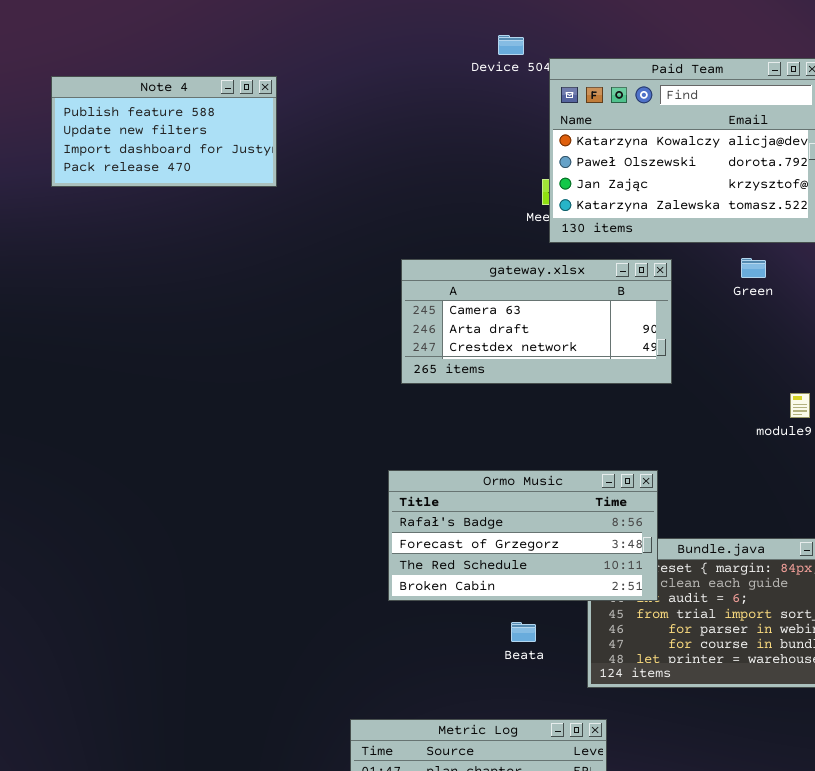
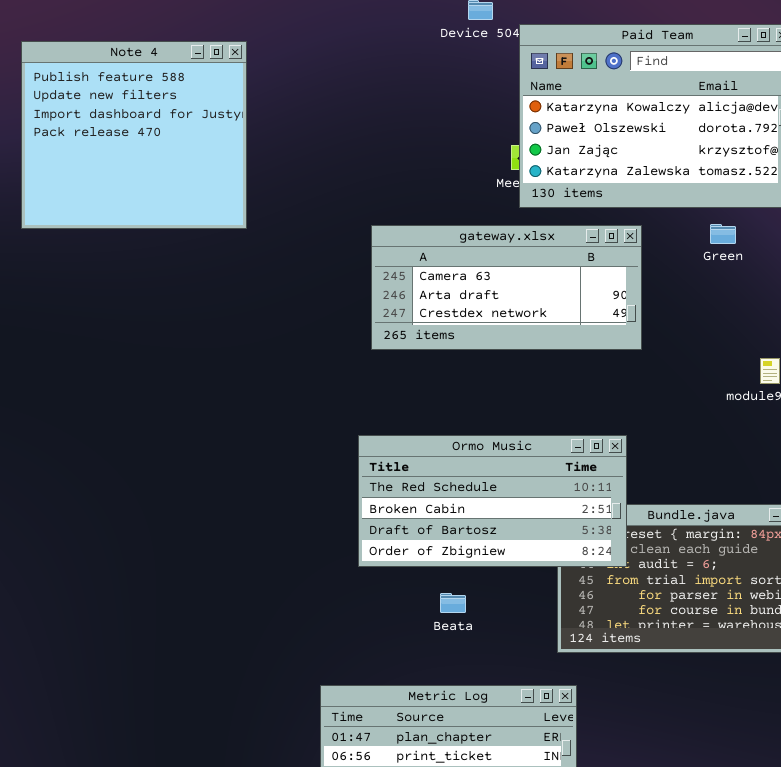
Note 4: [51,76,277,187] -> [21,41,247,229], resized
Ormo Music: [388,470,658,601] -> [358,435,627,567], scrolled down 2 rows
Beata: [511,622,536,642] -> [440,593,466,613], moved

